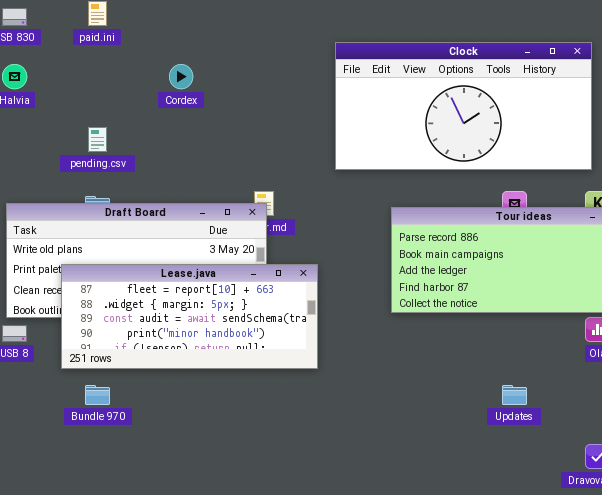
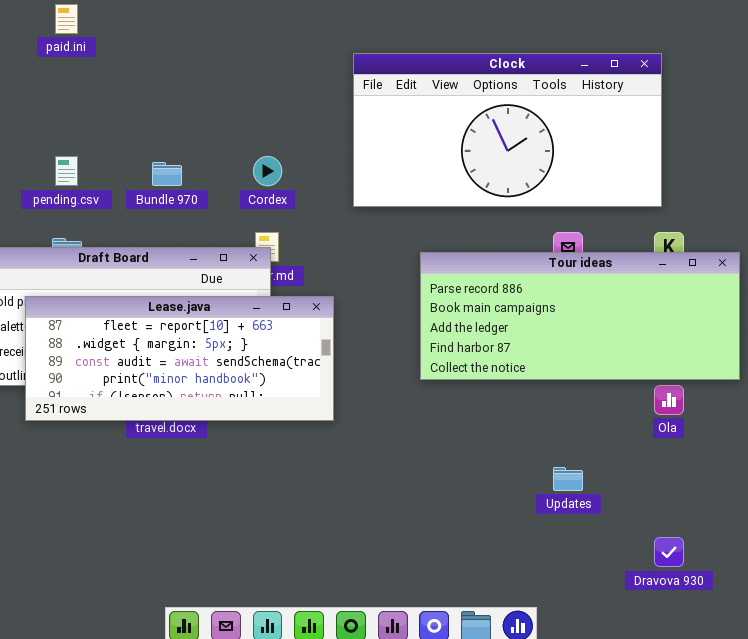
Cordex: [169,64,193,89] -> [253,156,282,186], moved
Lease.java: [61,264,318,369] -> [25,296,334,421], moved
Bundle 970: [85,385,110,405] -> [152,162,182,186], moved

